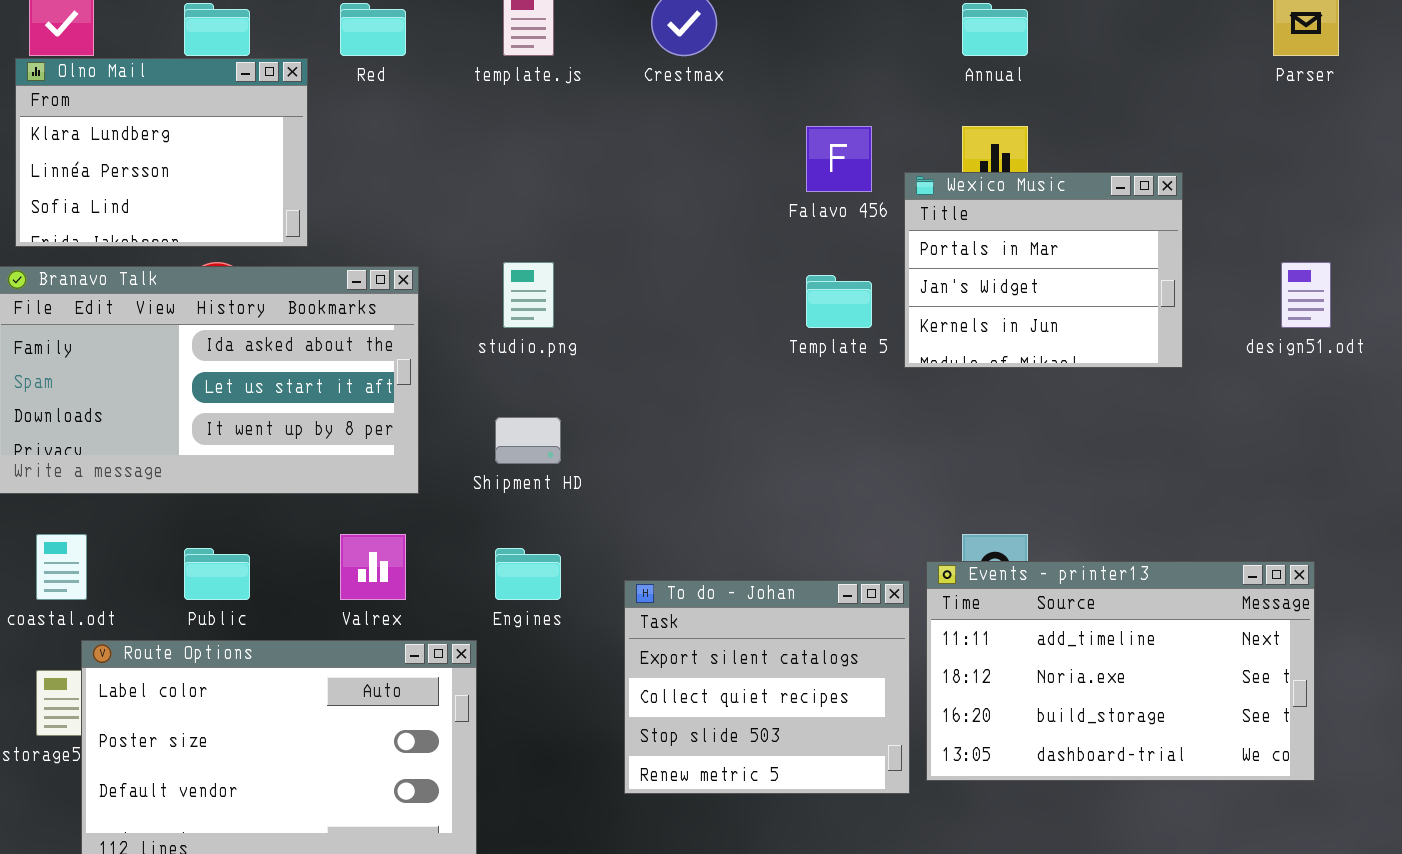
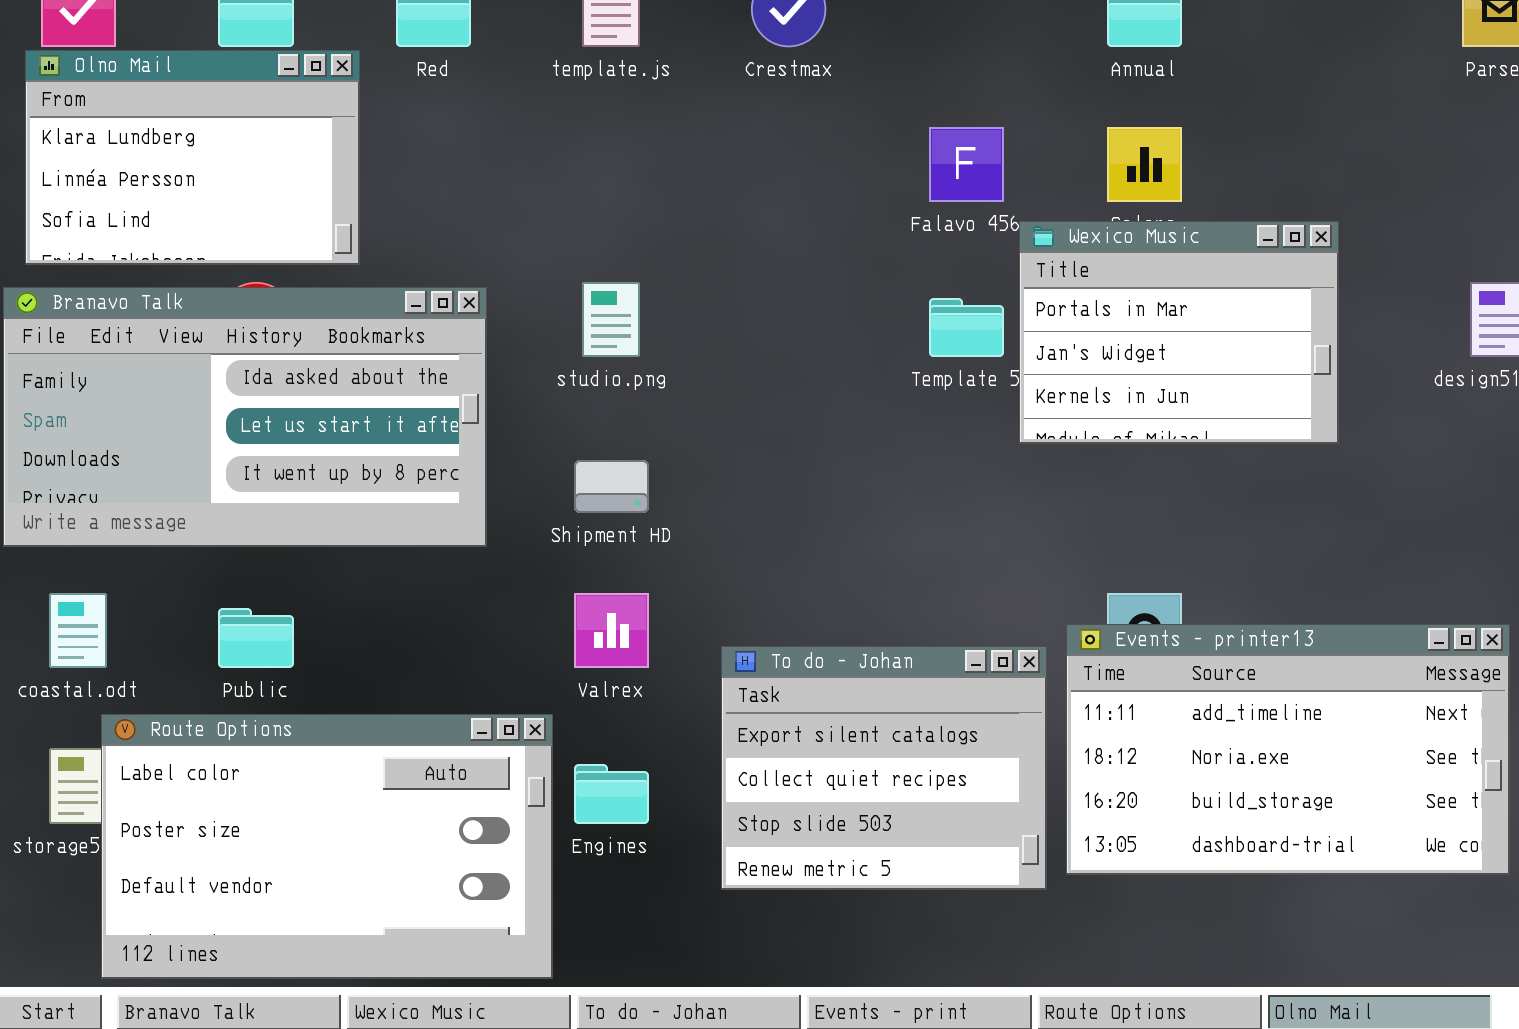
Wexico Music: [904,172,1183,368] -> [1019,221,1339,444], moved
Valrex: [340,534,406,600] -> [574,593,649,668], moved
Engines: [495,548,561,600] -> [574,764,649,824], moved

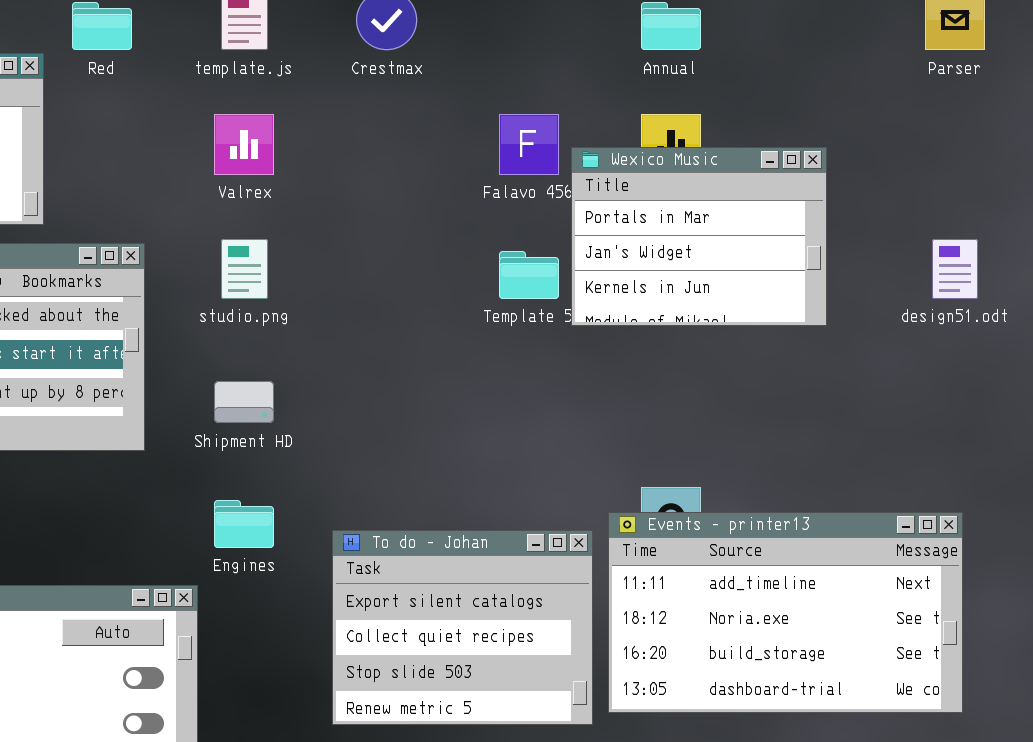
Wexico Music: [1019,221,1339,444] -> [571,147,827,326], moved
Valrex: [574,593,649,668] -> [214,114,274,175], moved
Engines: [574,764,649,824] -> [214,500,274,548], moved

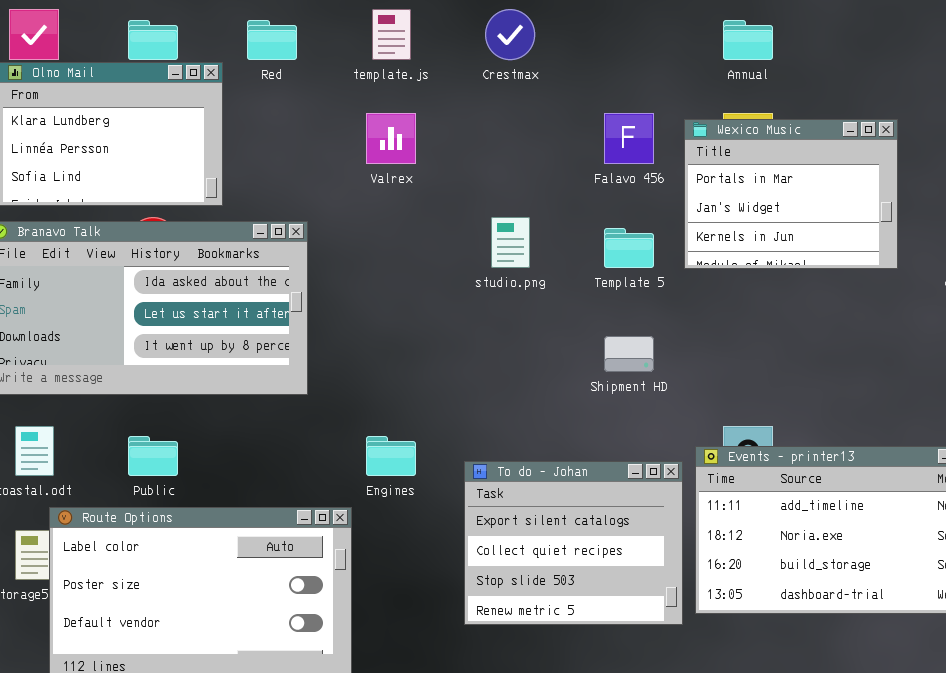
Wexico Music: [571,147,827,326] -> [684,119,898,269], moved
studio.png: [221,239,268,299] -> [491,217,530,268], moved
Shipment HD: [214,381,274,423] -> [604,336,654,372], moved

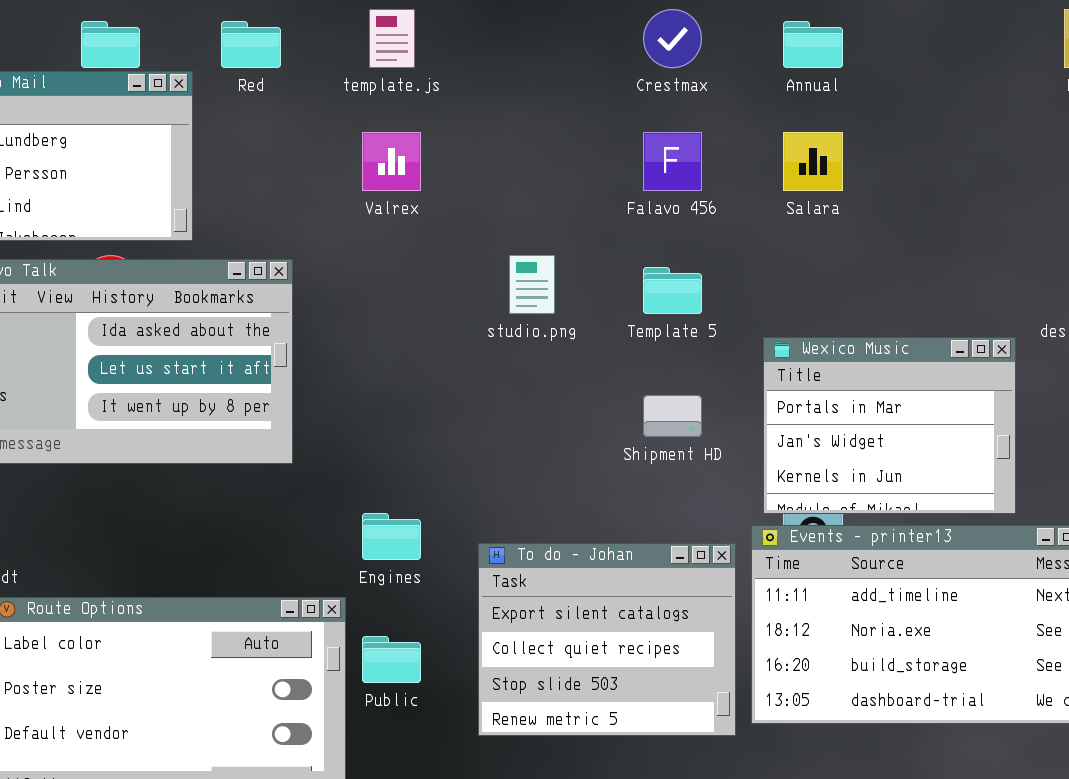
Crestmax: [485,9,535,60] -> [643,9,702,68], moved
Wexico Music: [684,119,898,269] -> [763,337,1016,514], moved
Public: [128,436,178,476] -> [362,636,421,683], moved

